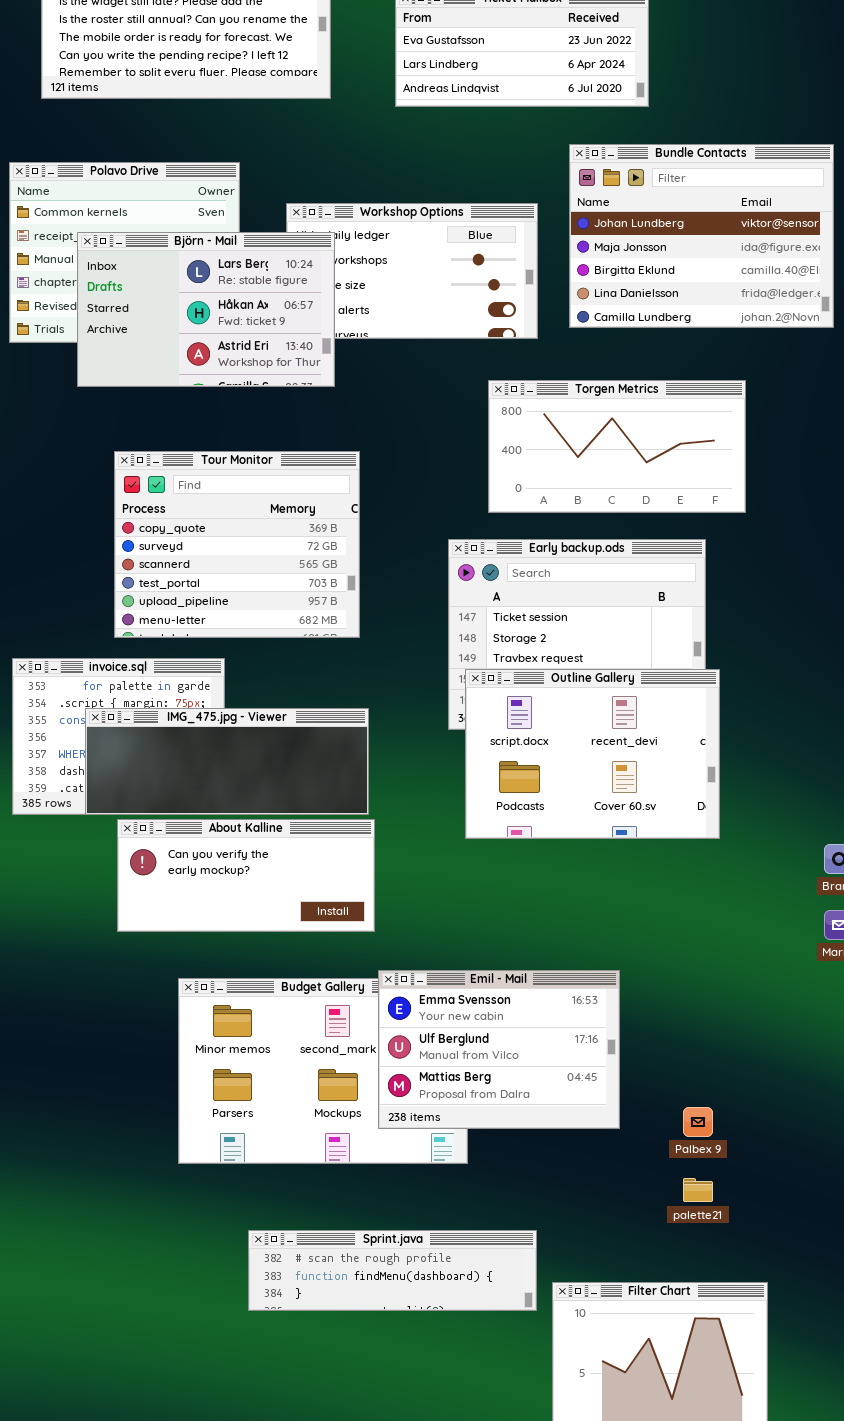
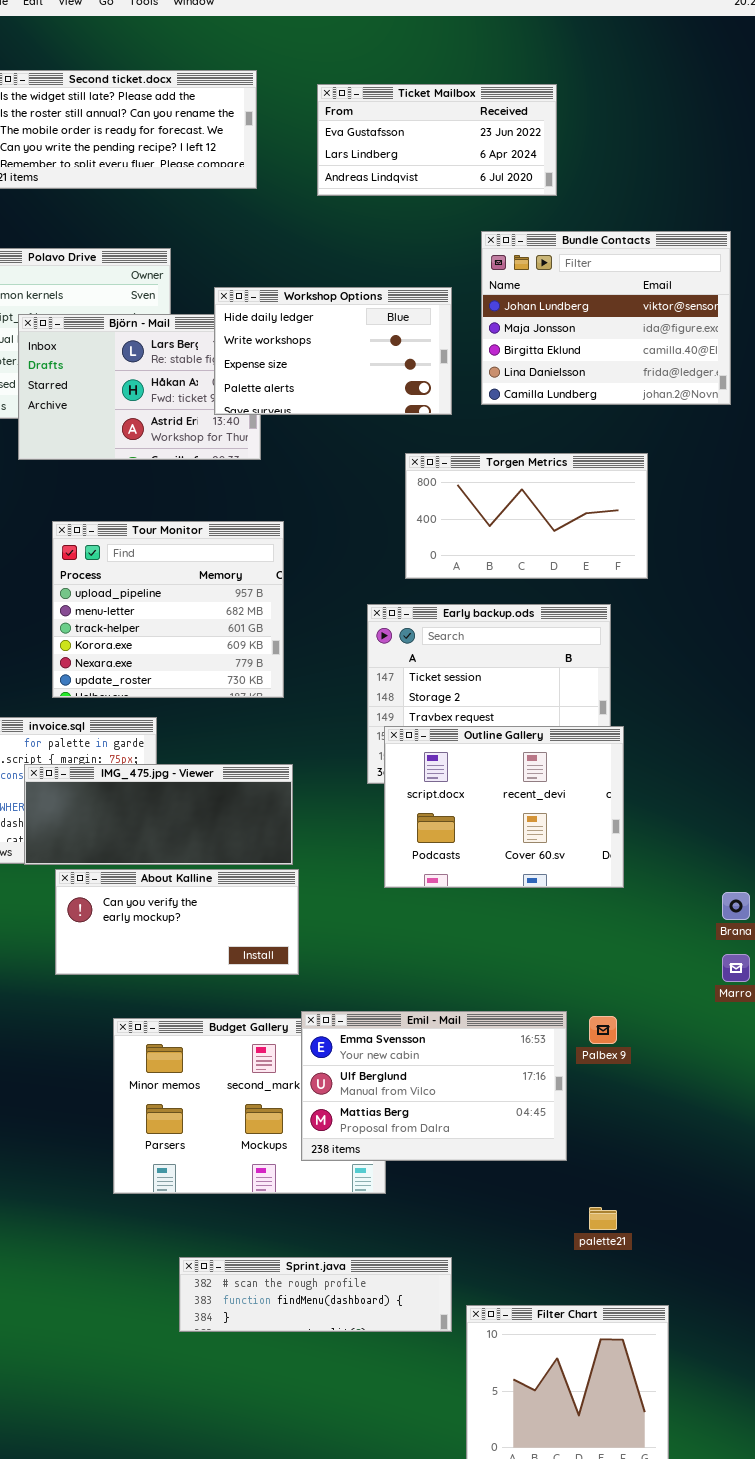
Workshop Options: [286,203,538,339] -> [214,287,452,415], raised
Tour Monitor: [114,451,360,638] -> [52,521,284,698], scrolled down 4 rows
Emil - Mail: [378,970,620,1129] -> [301,1011,567,1161], resized
Palbex 9: [683,1107,713,1137] -> [589,1016,617,1044], moved

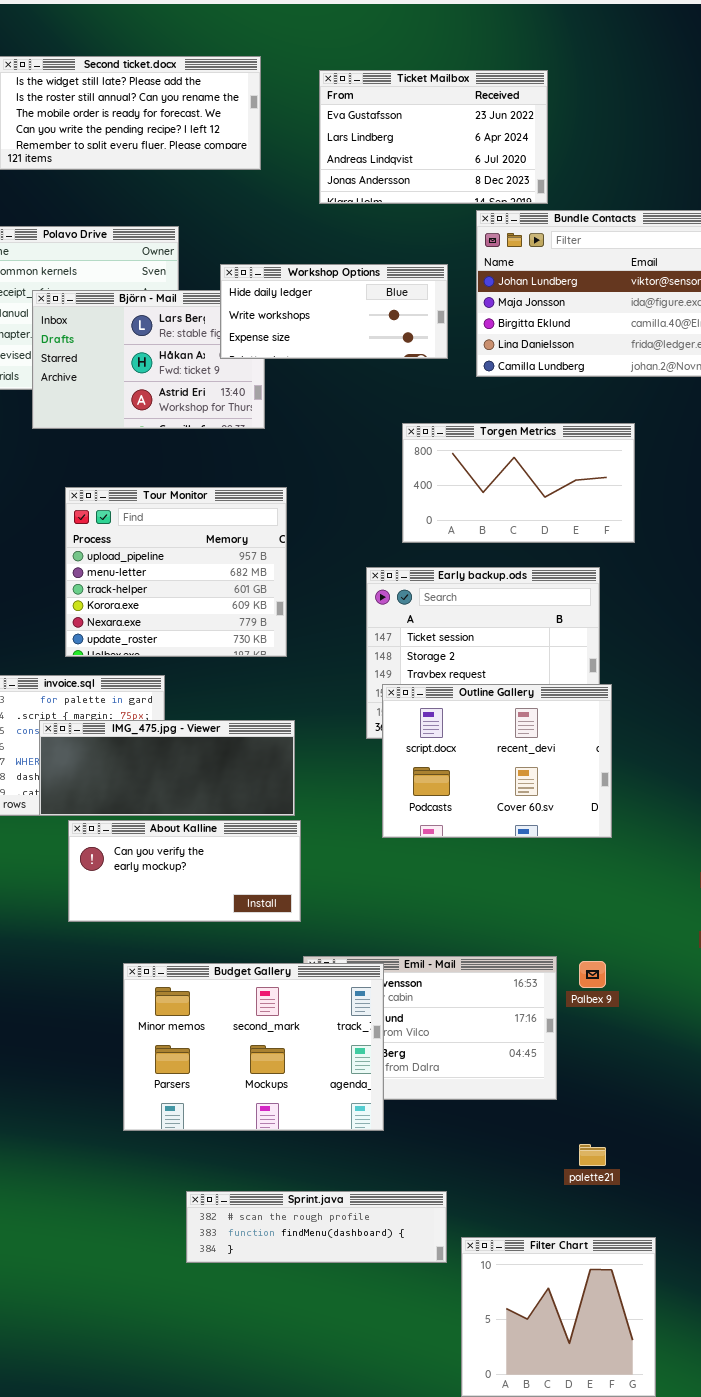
Ticket Mailbox: [317,84,557,196] -> [319,70,548,204], resized
Workshop Options: [214,287,452,415] -> [220,264,448,359], resized
Budget Gallery: [113,1018,386,1194] -> [123,963,384,1131], raised

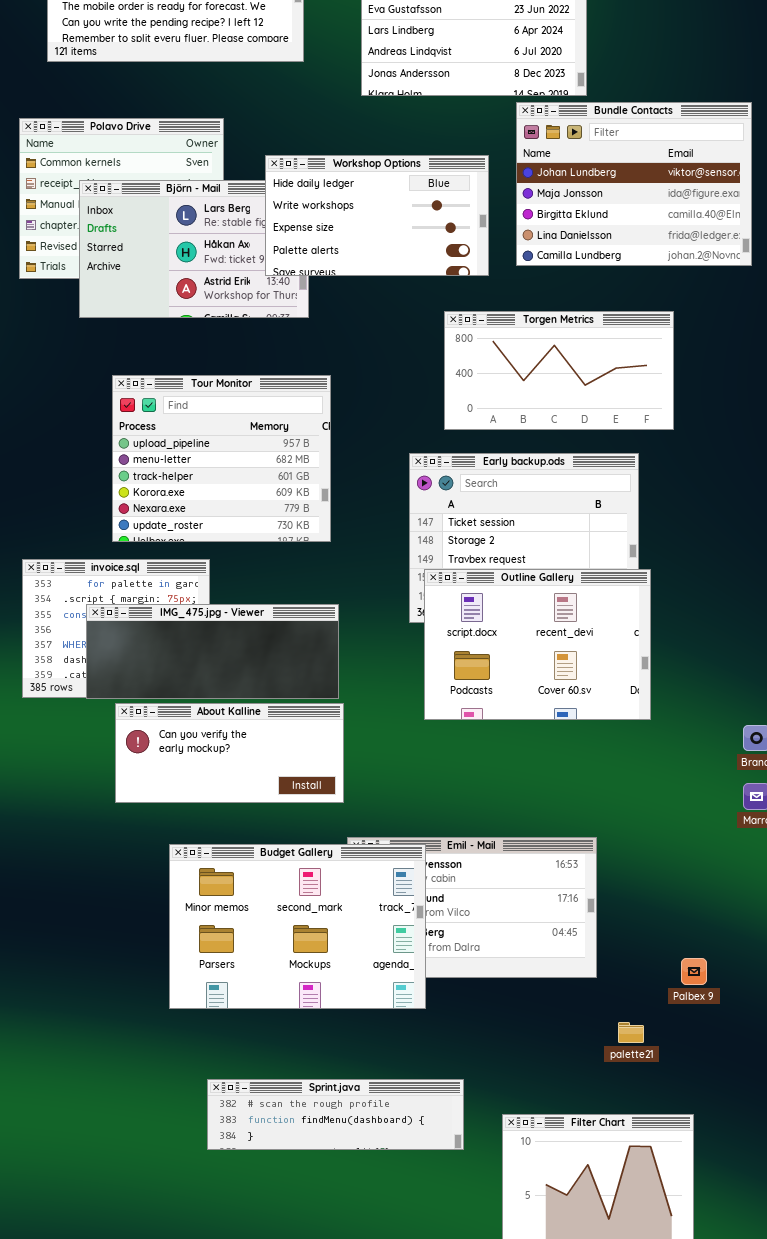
Workshop Options: [220,264,448,359] -> [265,155,489,276], resized
Palbex 9: [579,961,606,988] -> [681,958,707,985], moved
Sprint.java: [186,1191,447,1263] -> [207,1079,464,1150], moved

